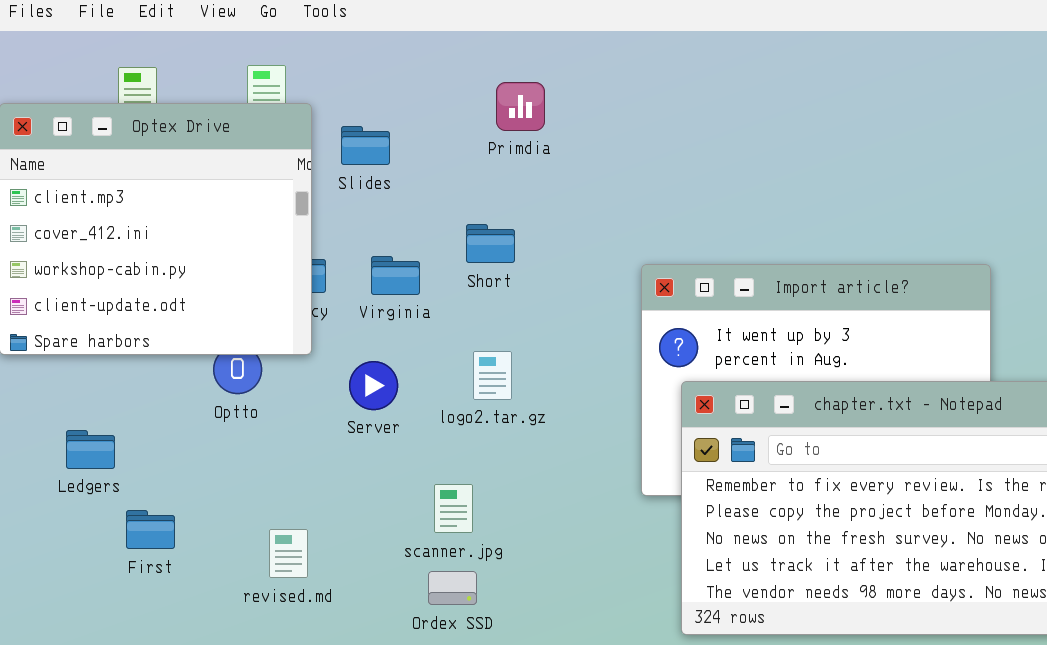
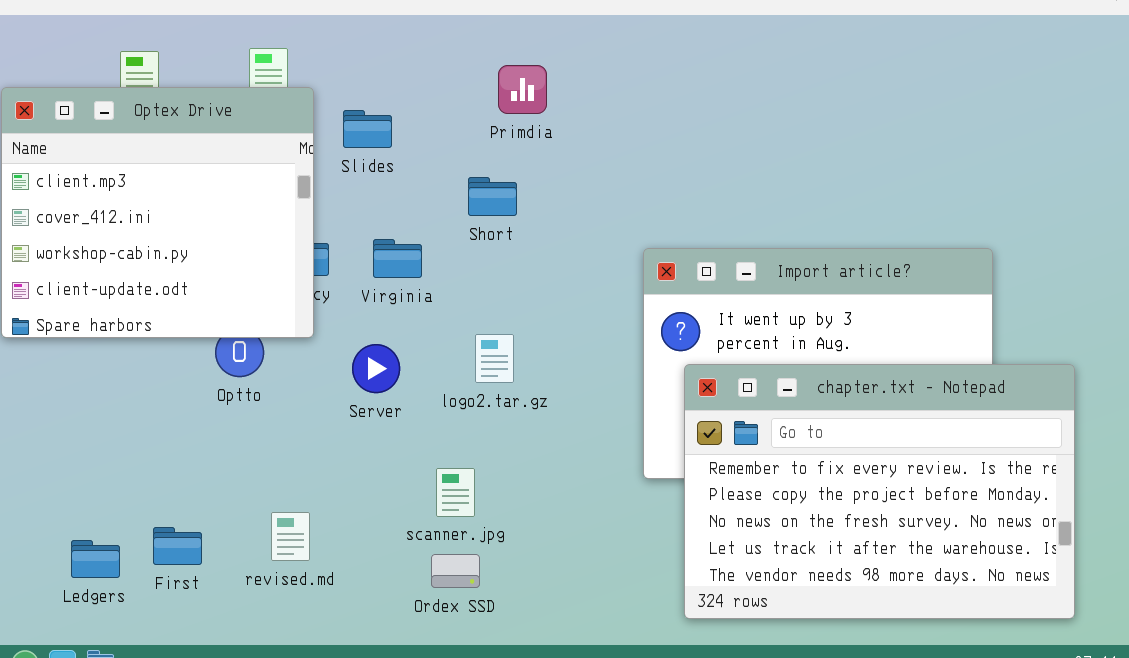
Short: [466,224,515,263] -> [468,177,517,216], moved
Ledgers: [66,430,115,469] -> [71,540,120,578], moved
First: [126,510,175,549] -> [153,527,202,565], moved

